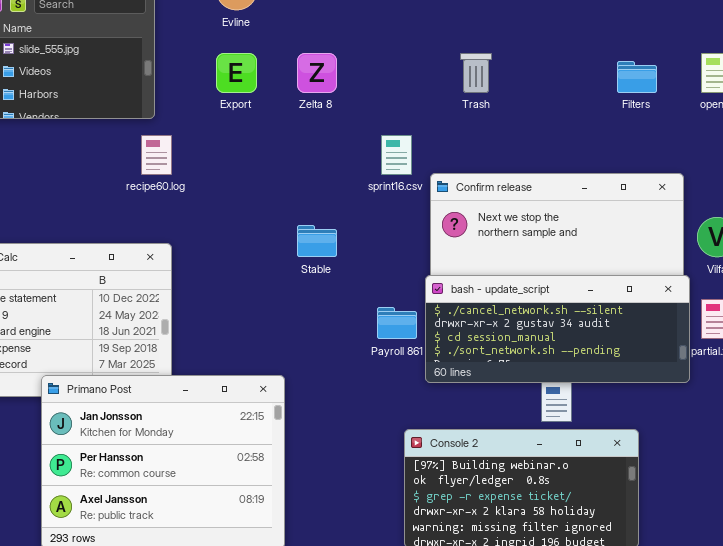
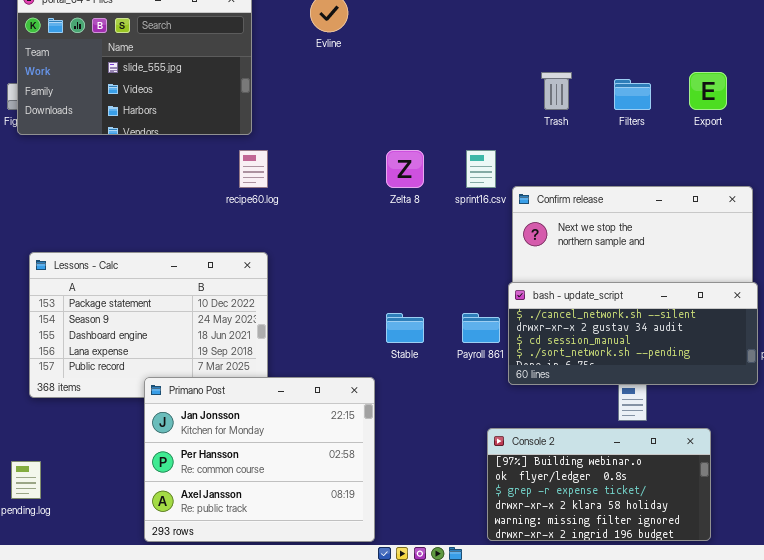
Export: [216,53,257,93] -> [689,72,727,110], moved
Zelta 8: [297,53,337,93] -> [386,150,424,188], moved
Filters: [617,61,657,93] -> [614,79,651,110], moved
Stable: [297,225,337,257] -> [386,313,424,343], moved

